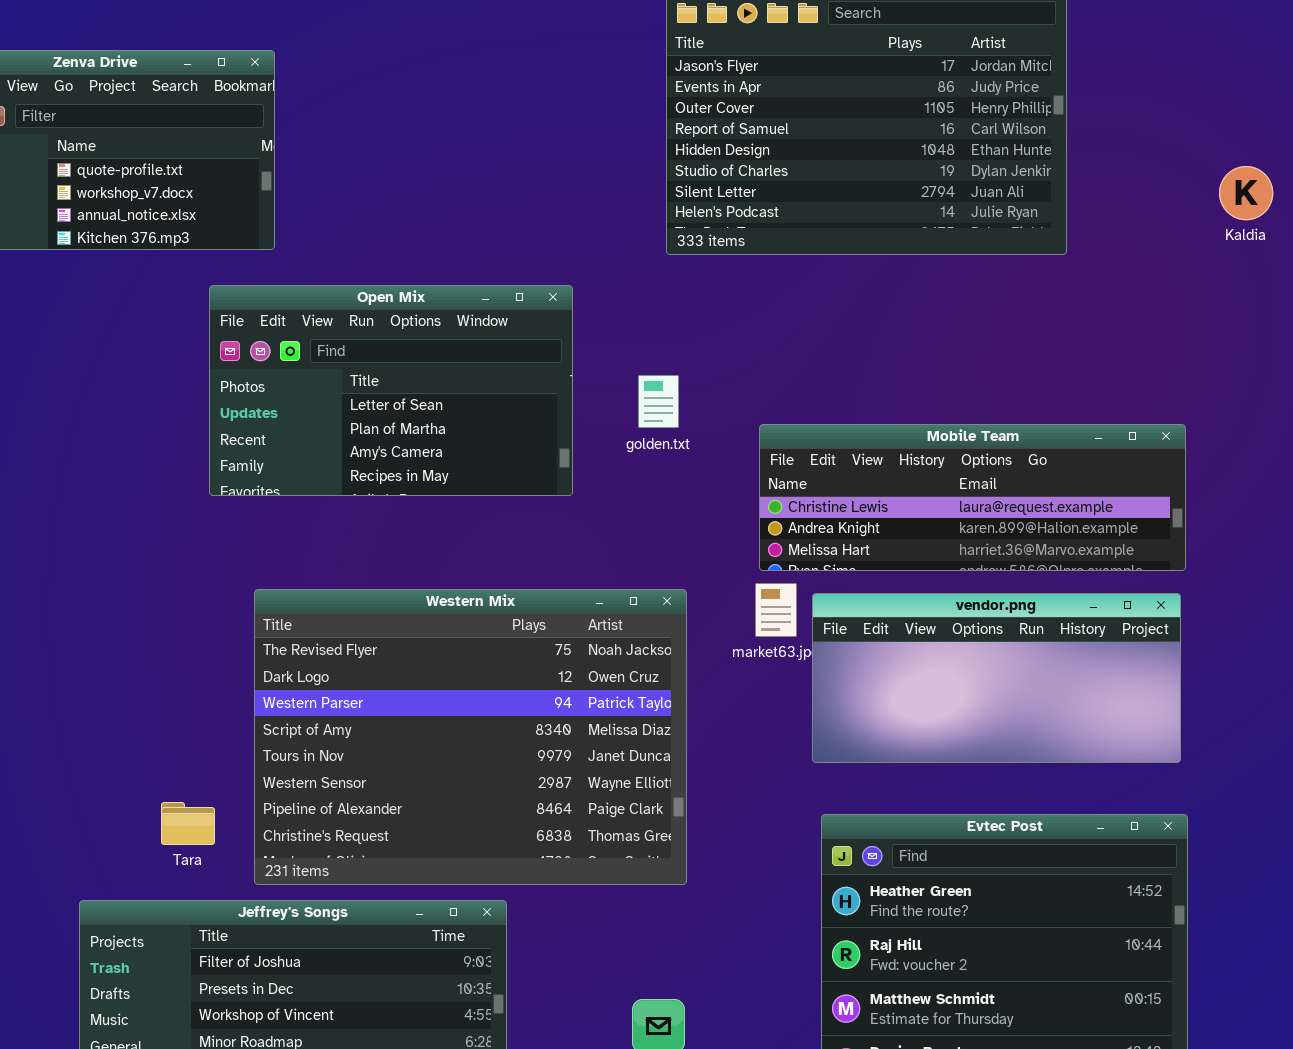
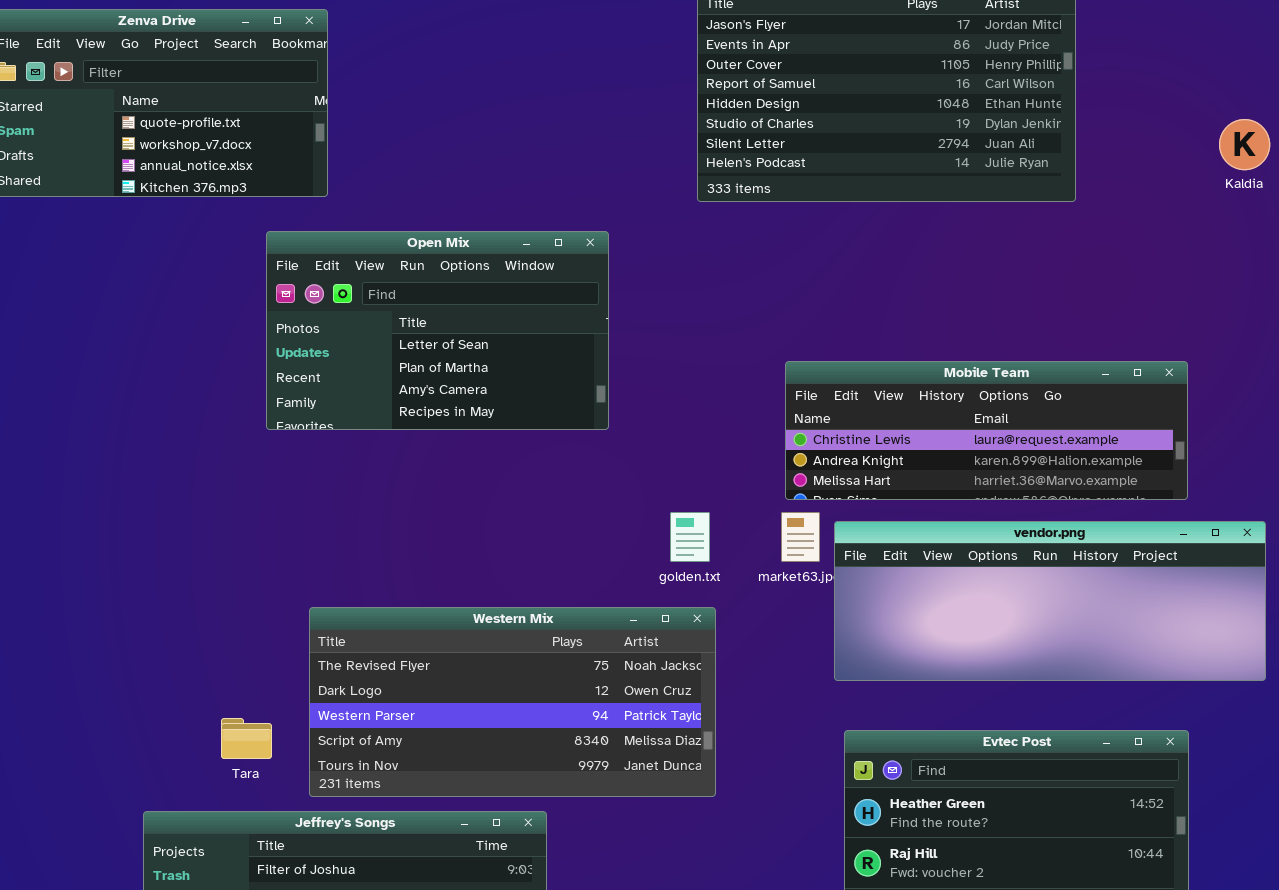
golden.txt: [638,375,679,428] -> [670,512,710,562], moved
Western Mix: [254,589,687,885] -> [309,607,716,797], resized
vendor.png: [812,593,1181,763] -> [834,521,1266,681], resized

